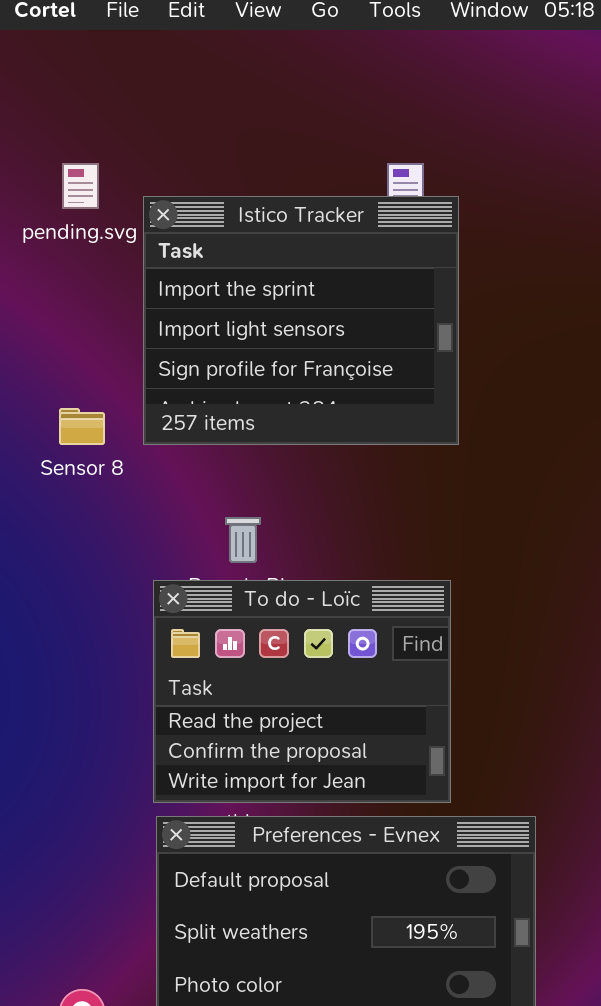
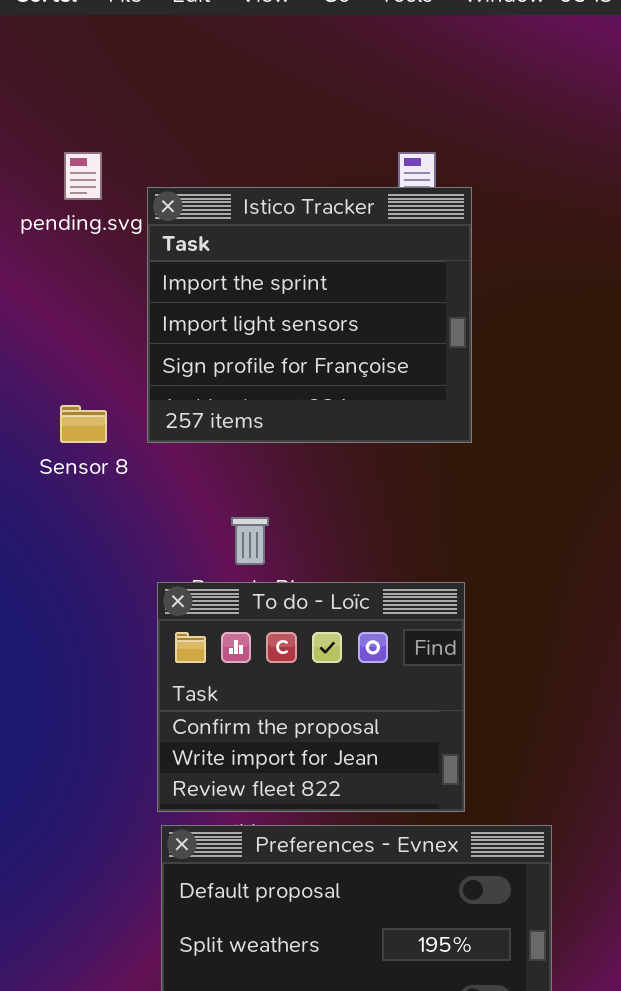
To do - Loïc: [153,580,451,803] -> [157,582,465,812], scrolled down 1 row

